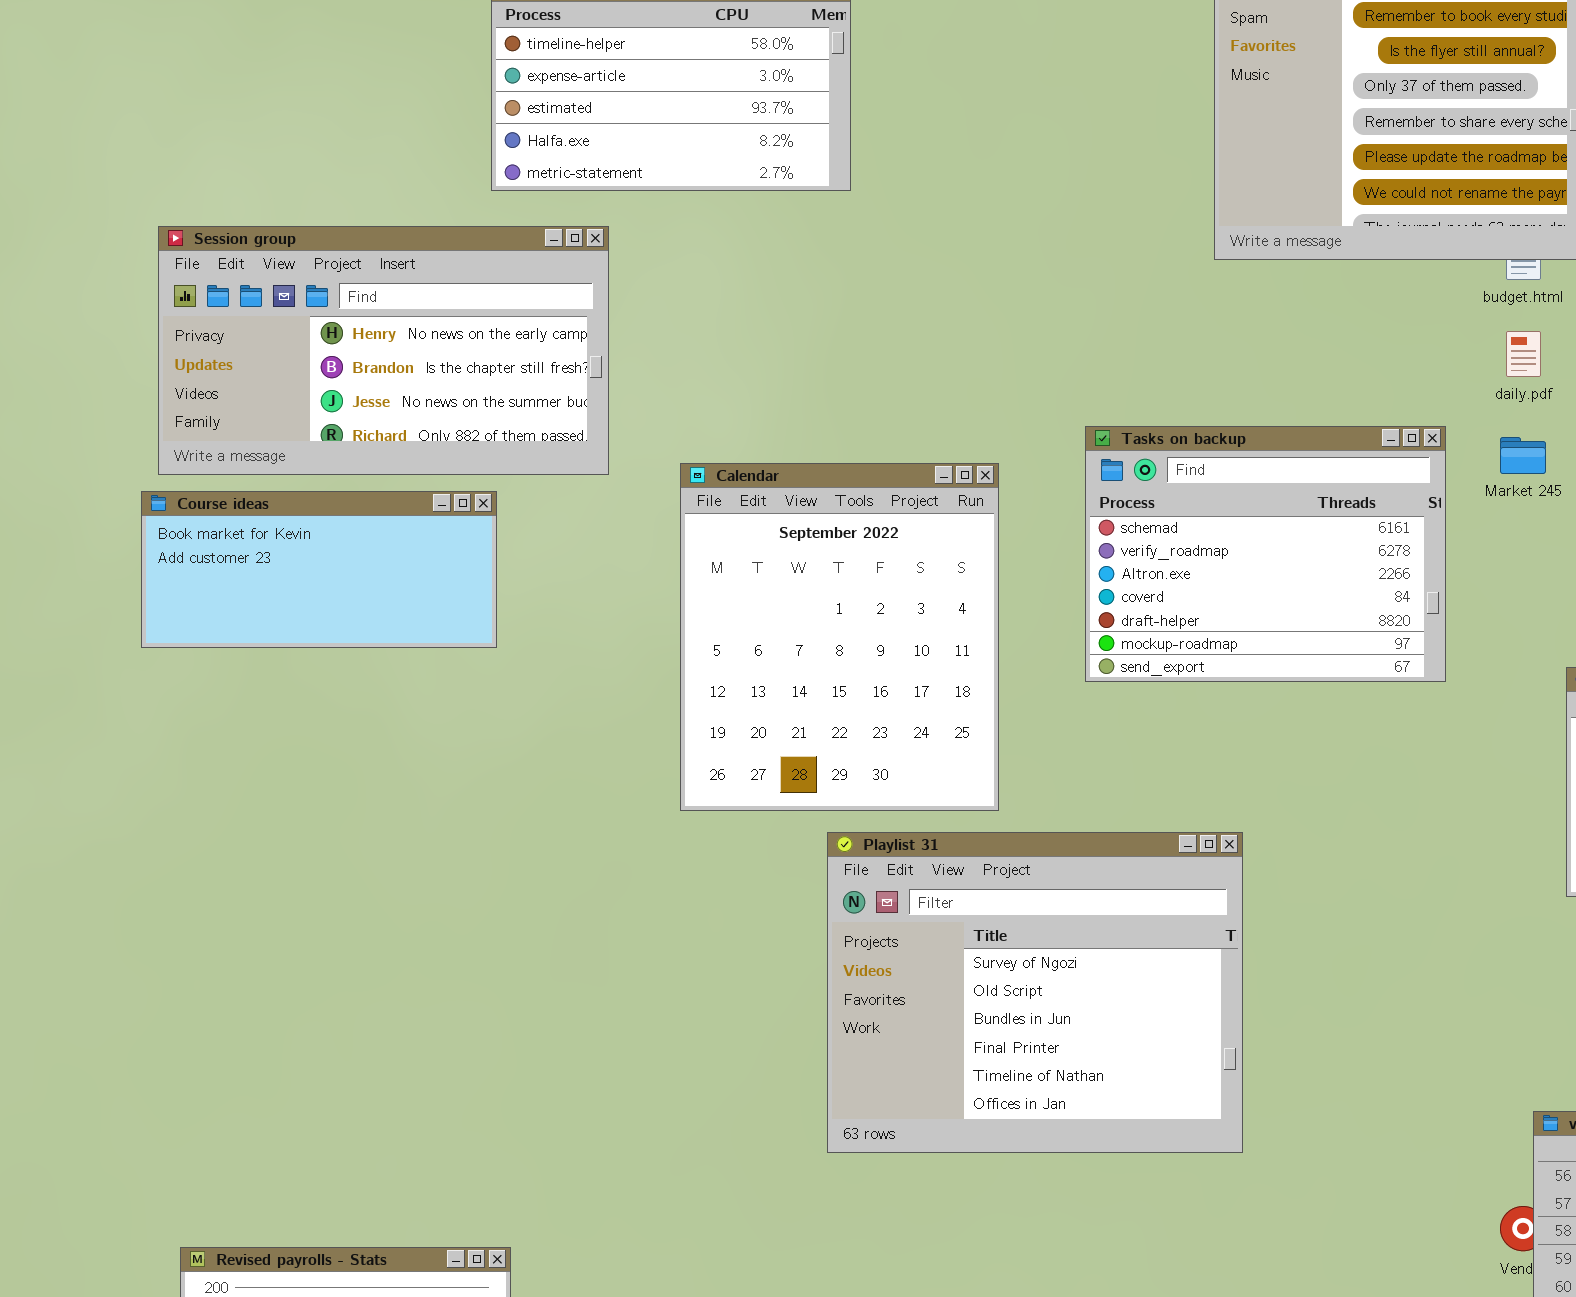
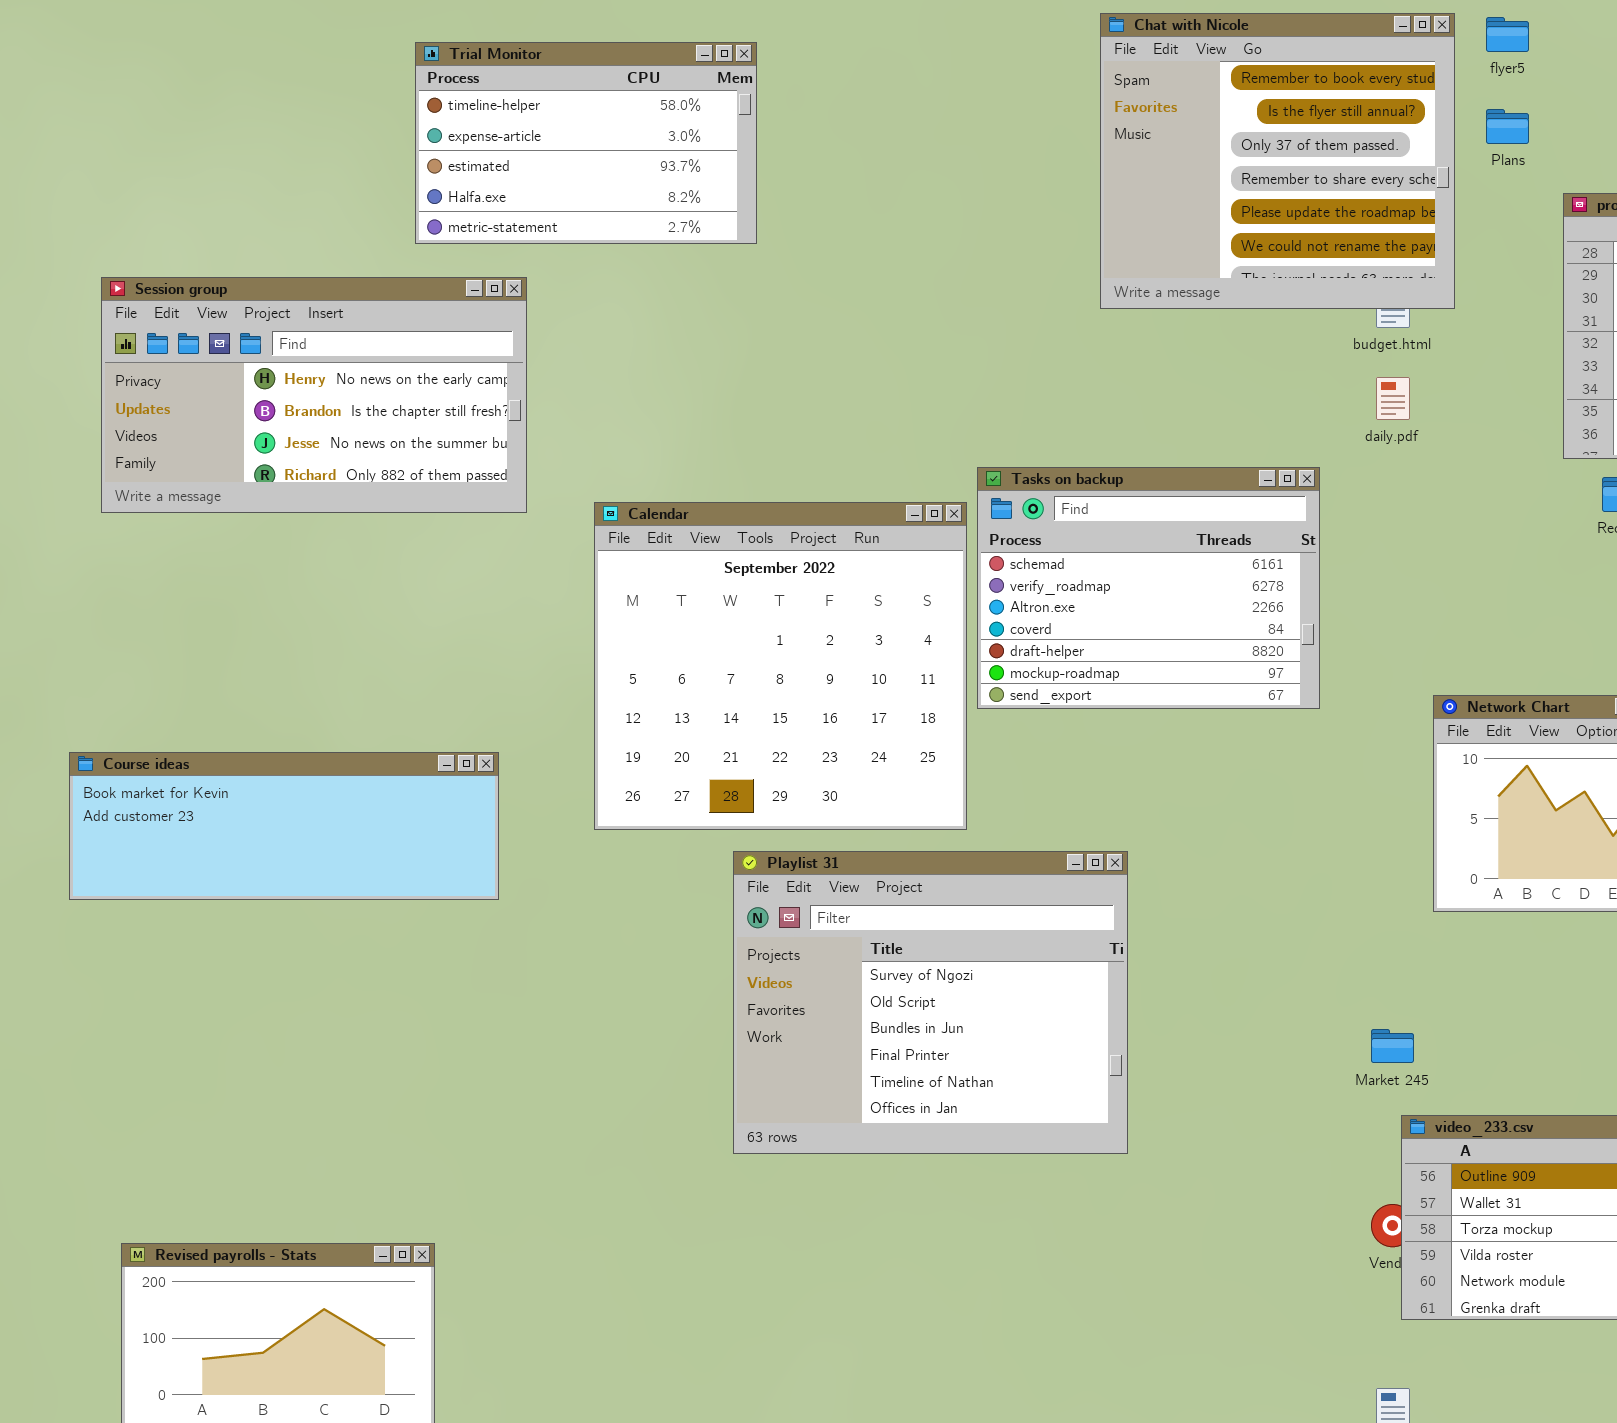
Market 245: [1500,437,1546,474] -> [1371,1029,1414,1063], moved
Calendar: [680,463,999,811] -> [594,502,967,830], resized
Course ideas: [141,491,497,648] -> [69,752,499,900], moved, resized

